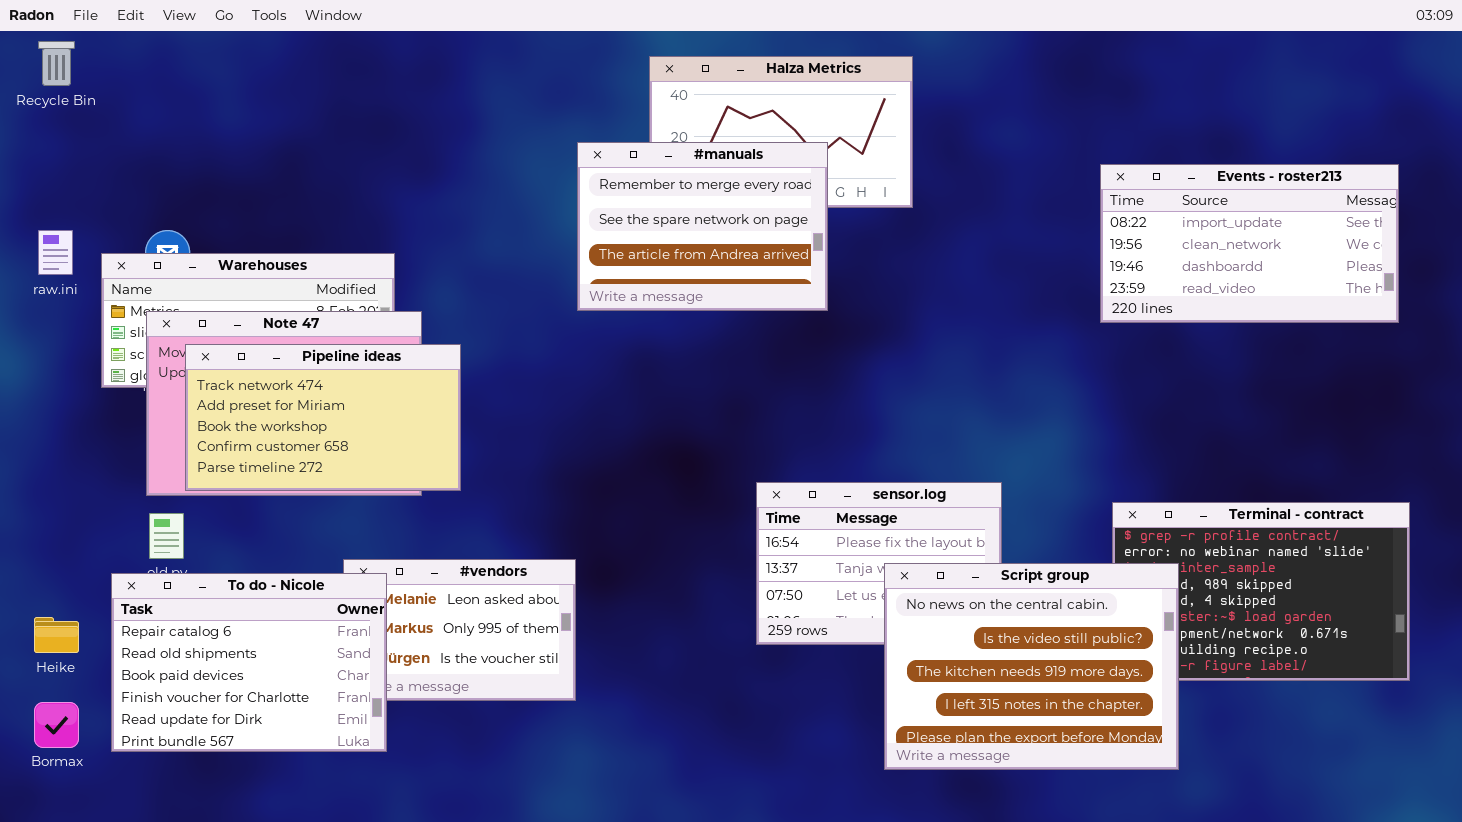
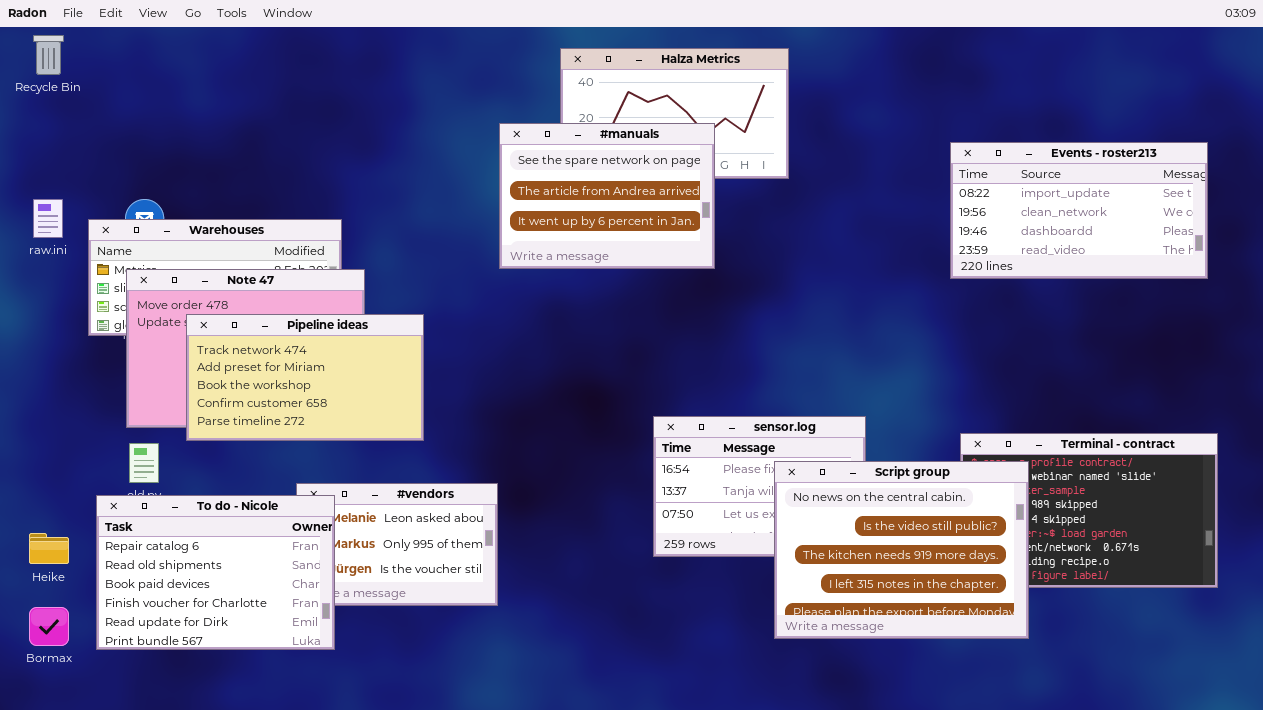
#manuals: [577,142,828,311] -> [499,123,715,269], scrolled down 1 row
Pipeline ideas: [185,344,461,491] -> [186,314,424,441], moved
Script group: [884,563,1179,770] -> [774,461,1029,639], moved

